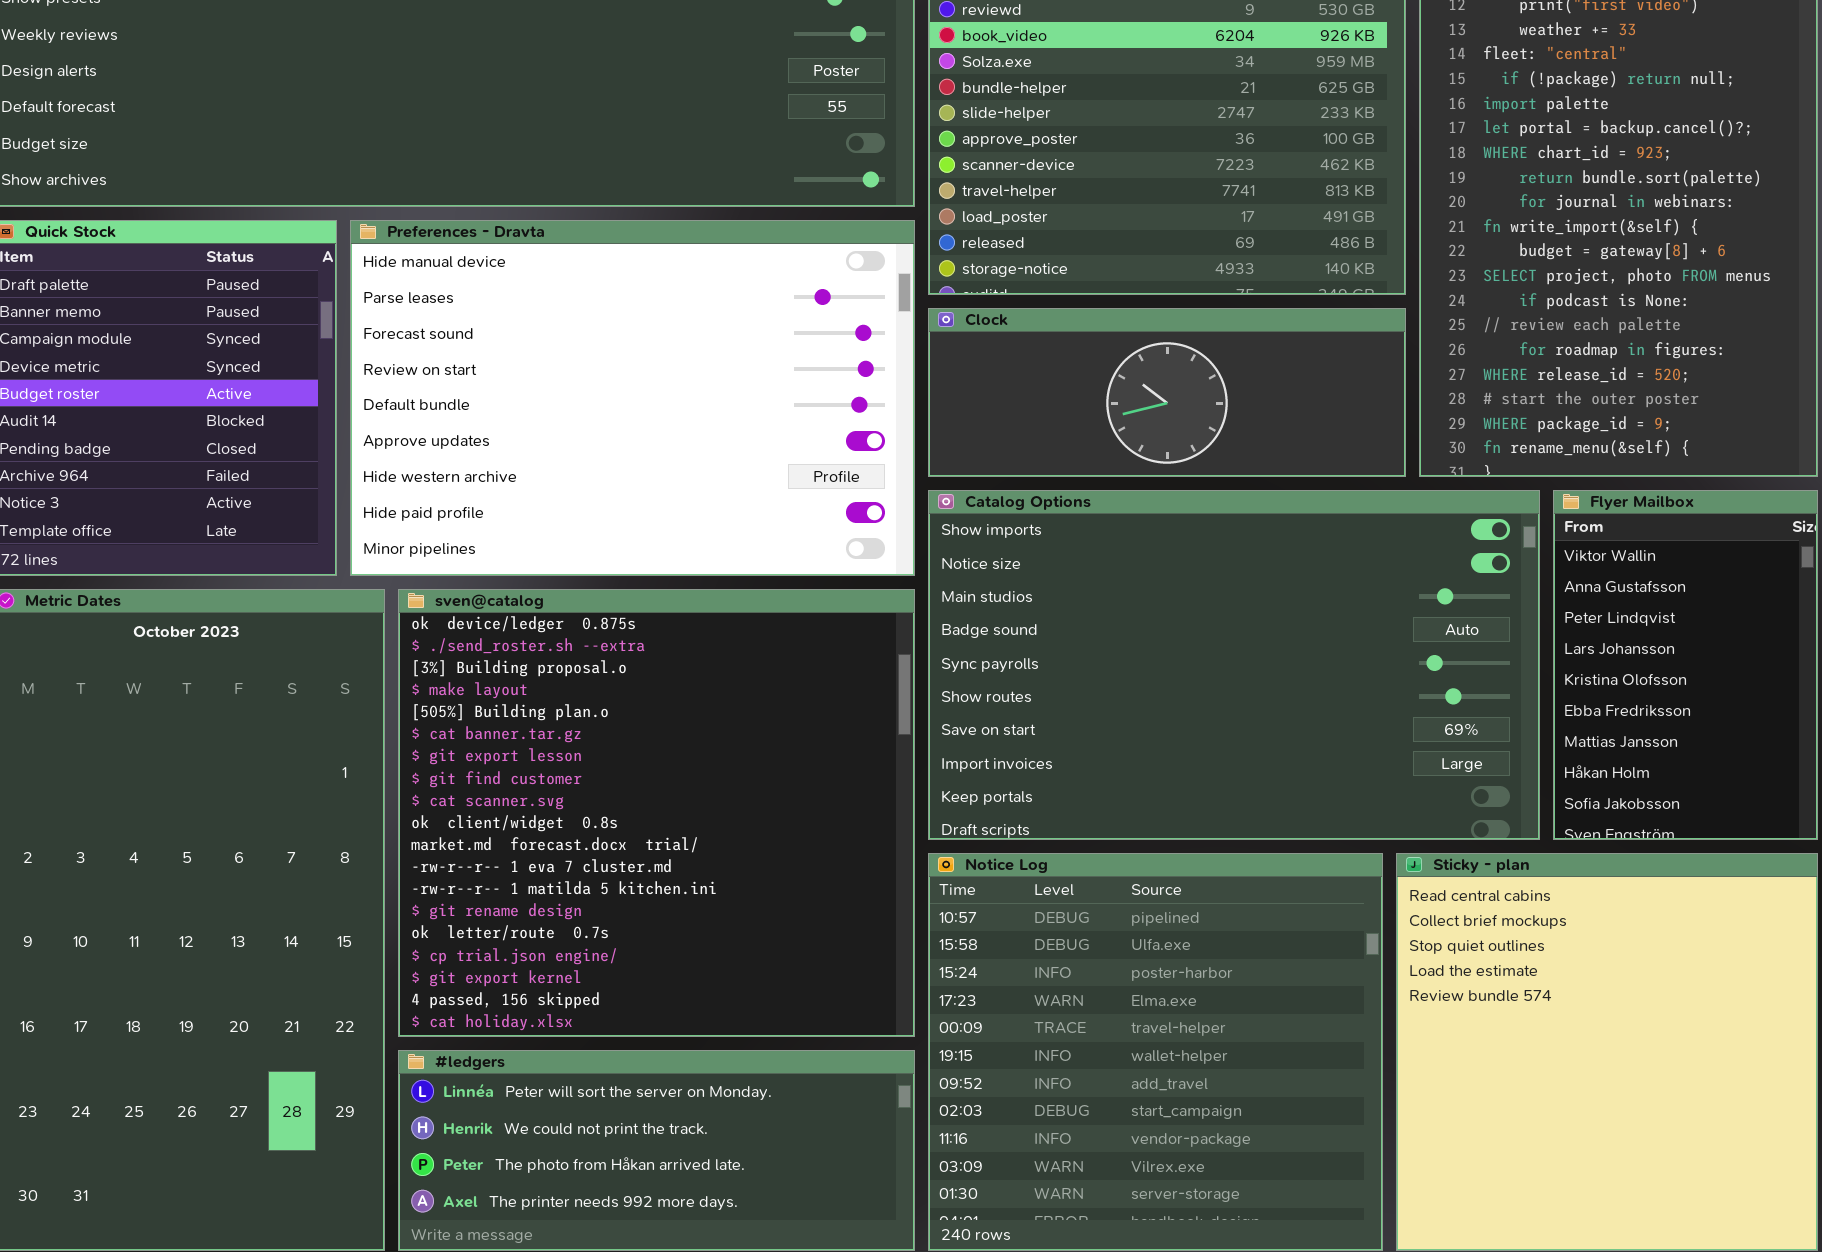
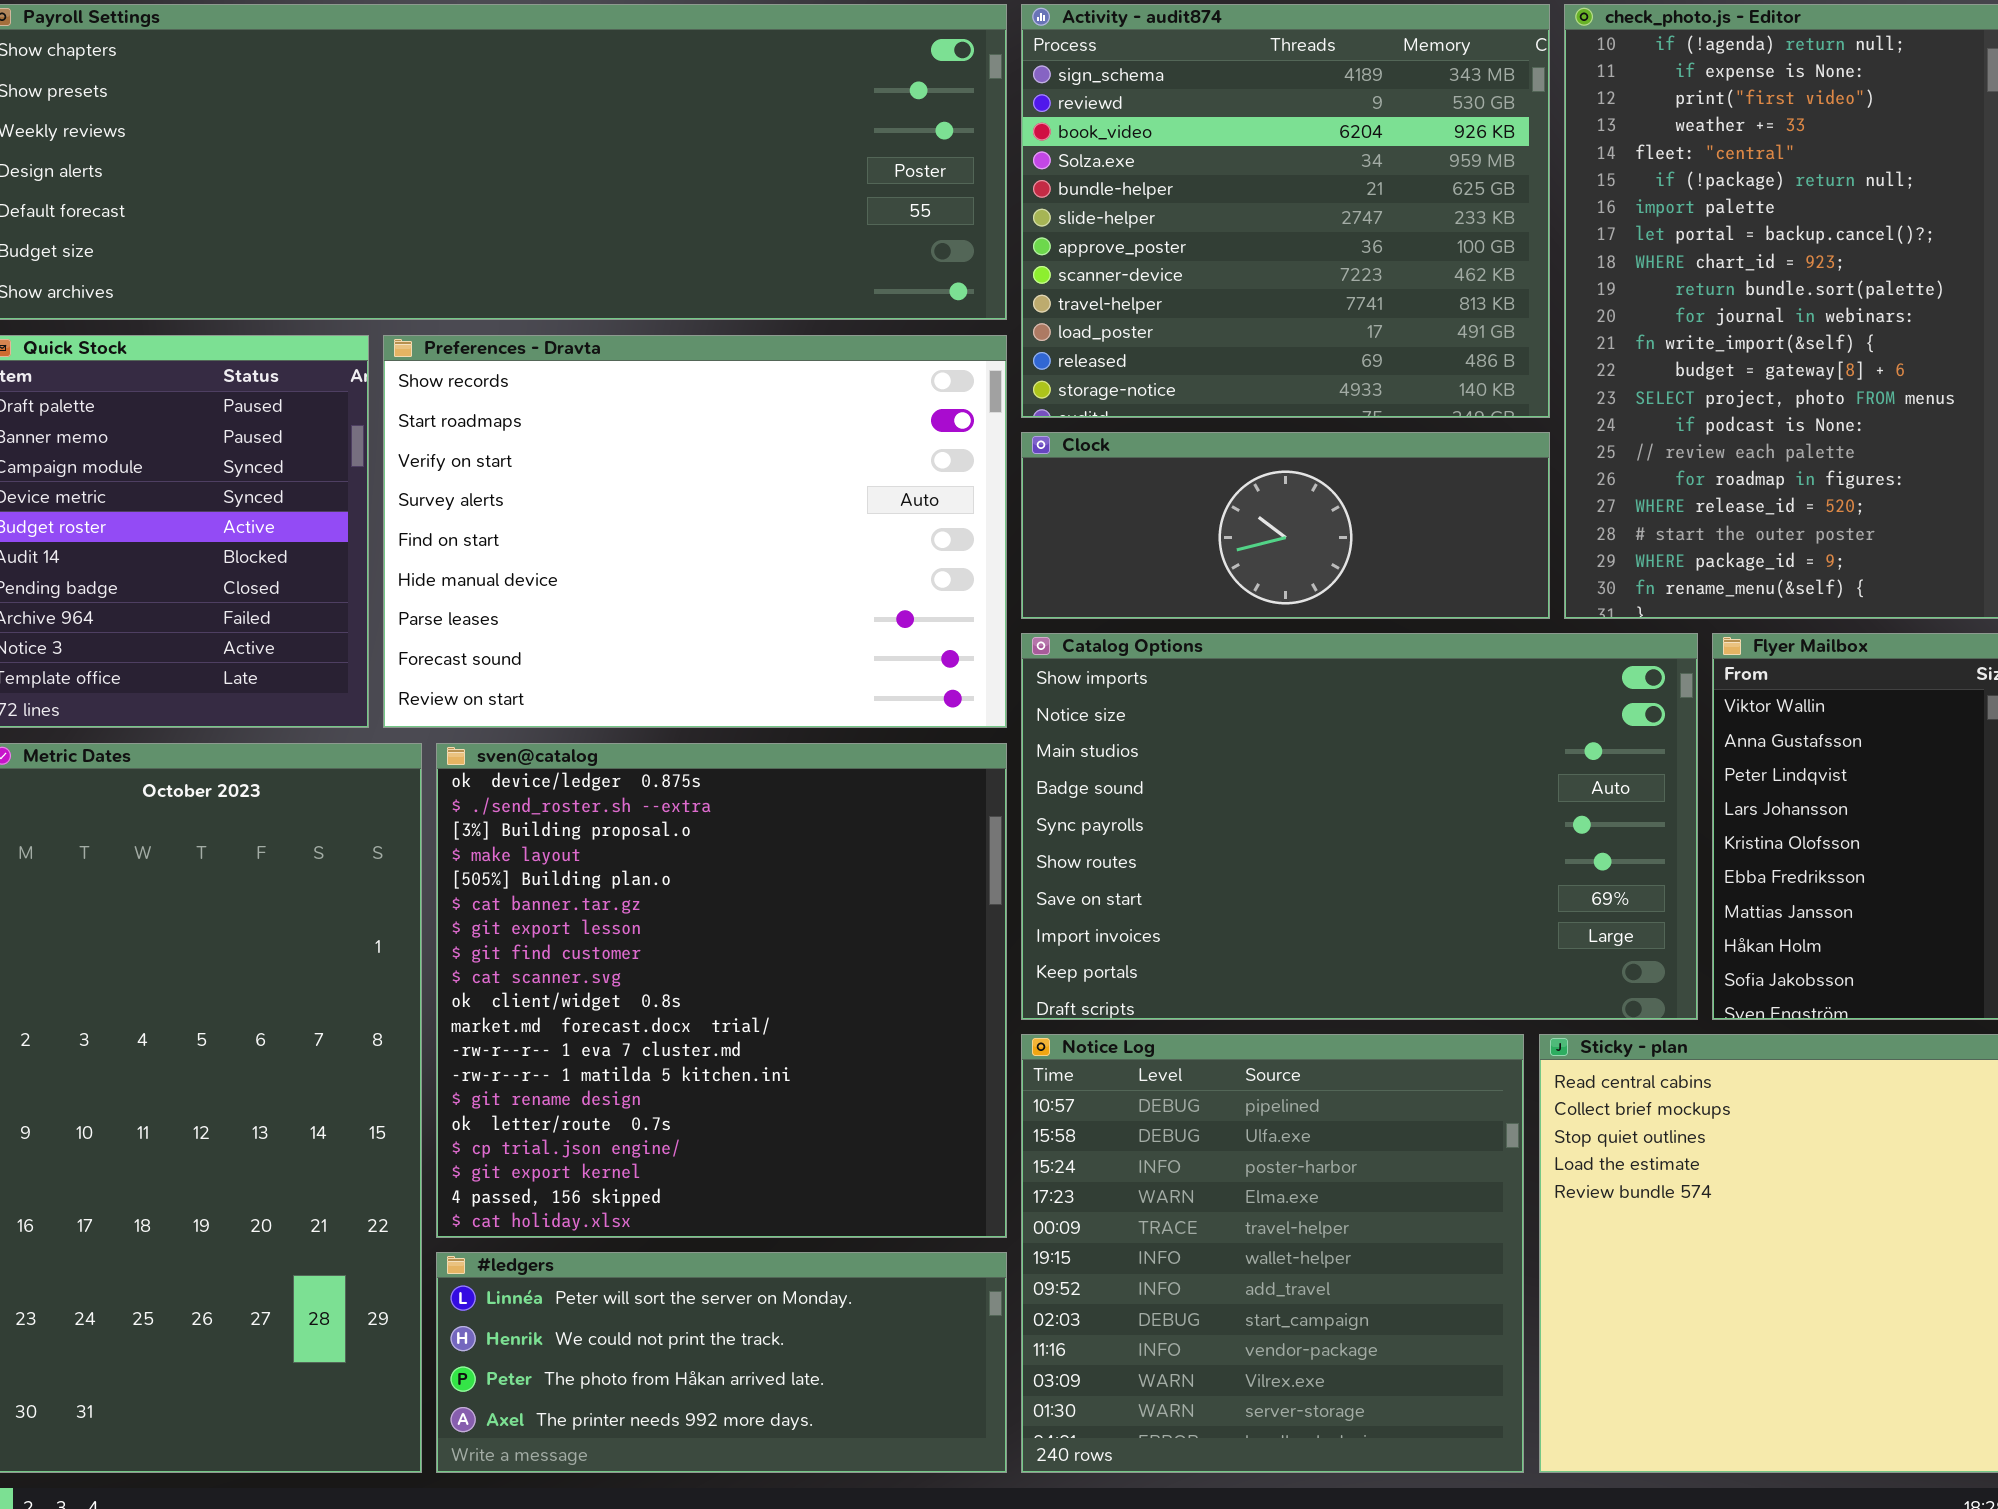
Preferences - Dravta: [350,220,915,576] -> [383,335,1007,728], scrolled up 5 rows

